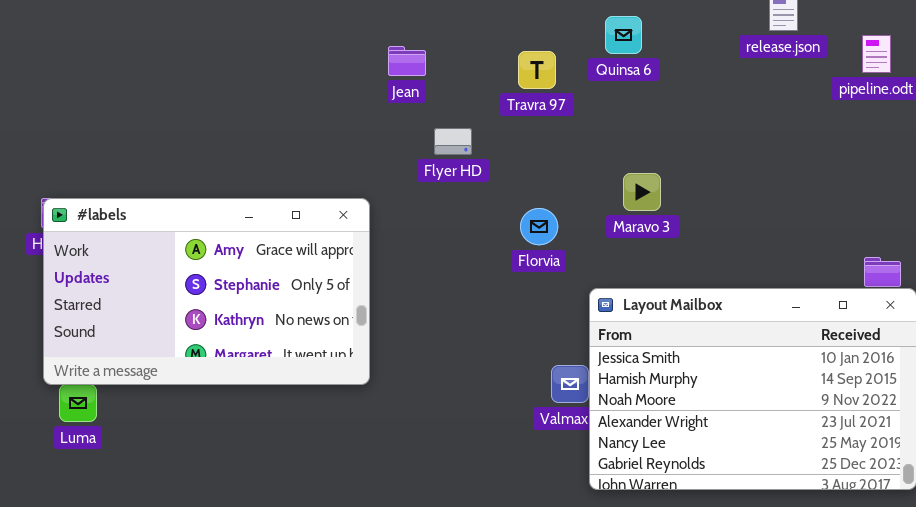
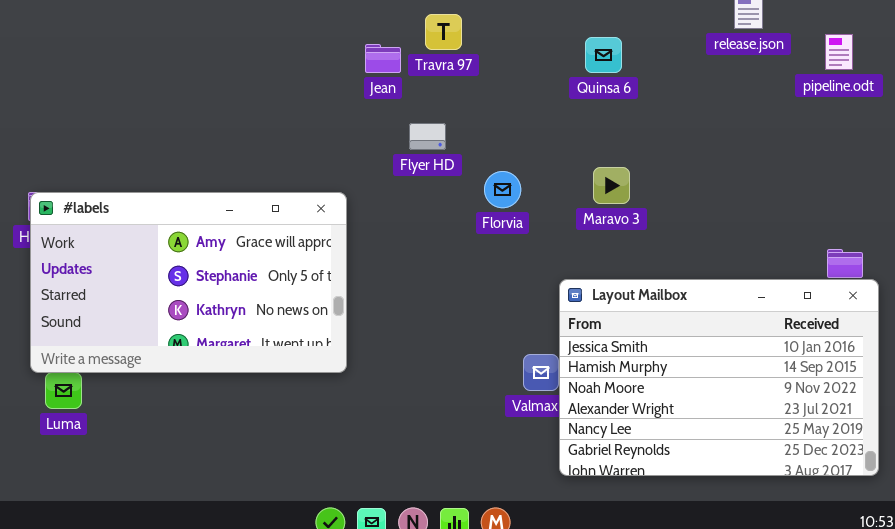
Quinsa 6: [605,16,642,54] -> [585,37,622,73], moved
Travra 97: [518,51,556,89] -> [425,14,462,50], moved
Florvia: [520,208,558,245] -> [484,171,521,208], moved

